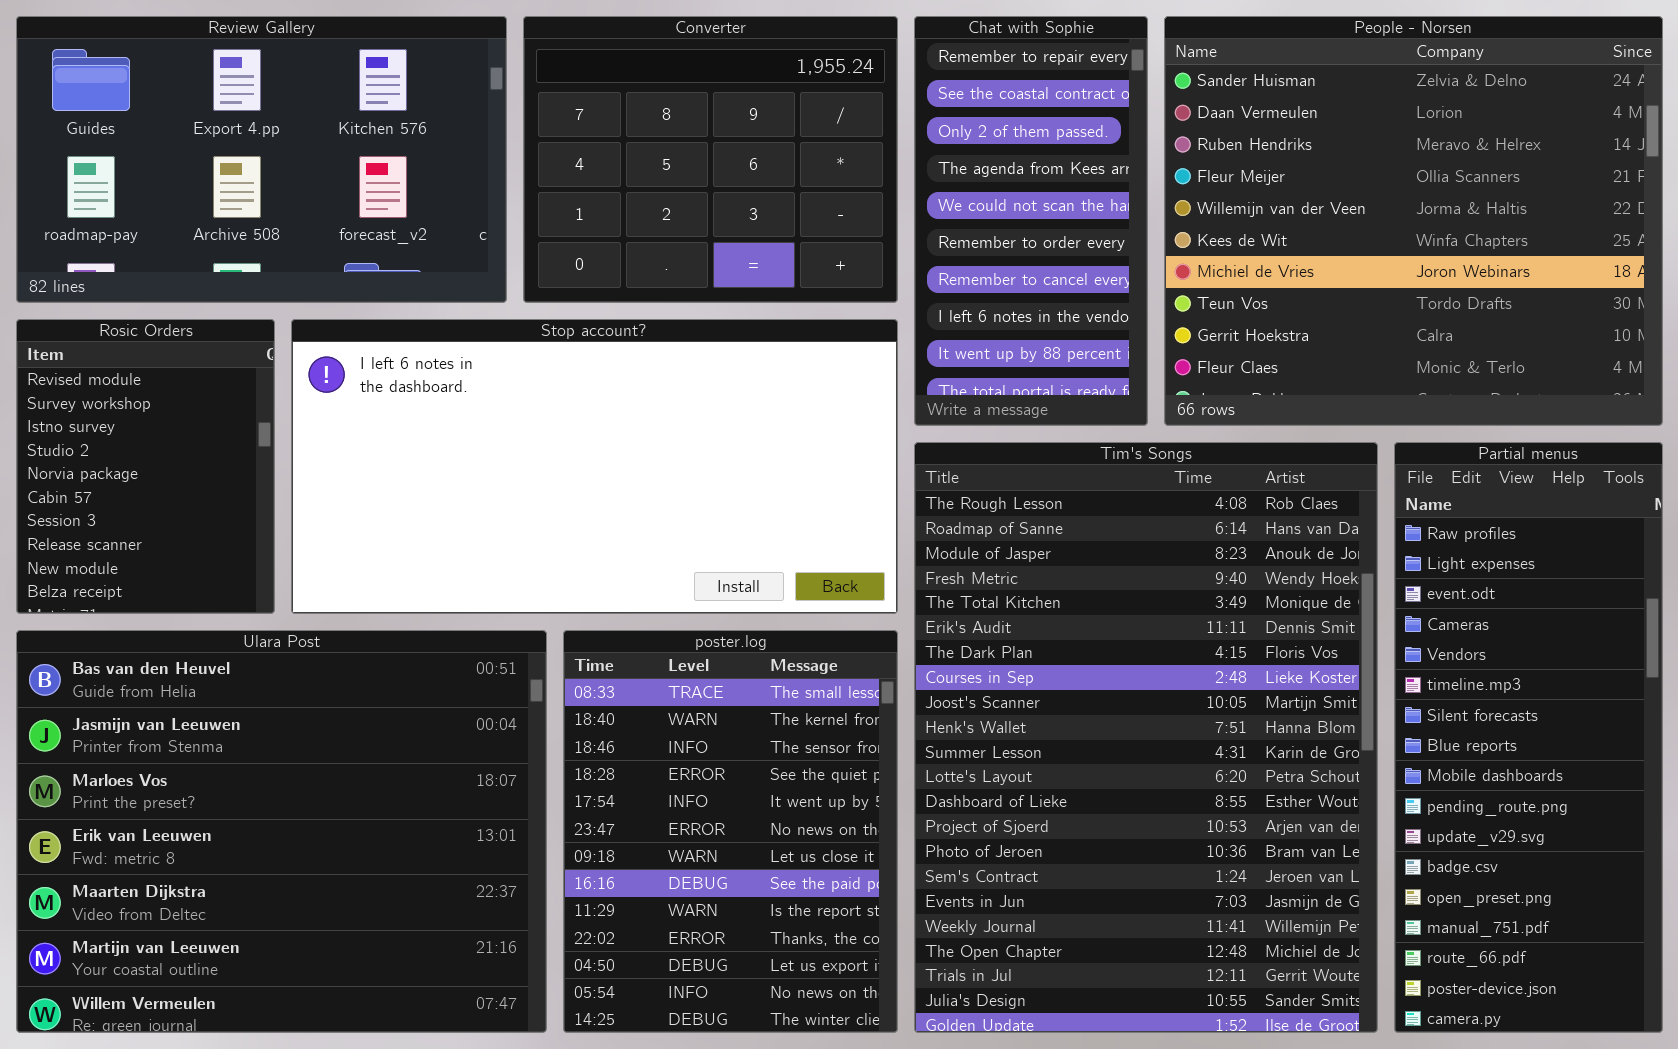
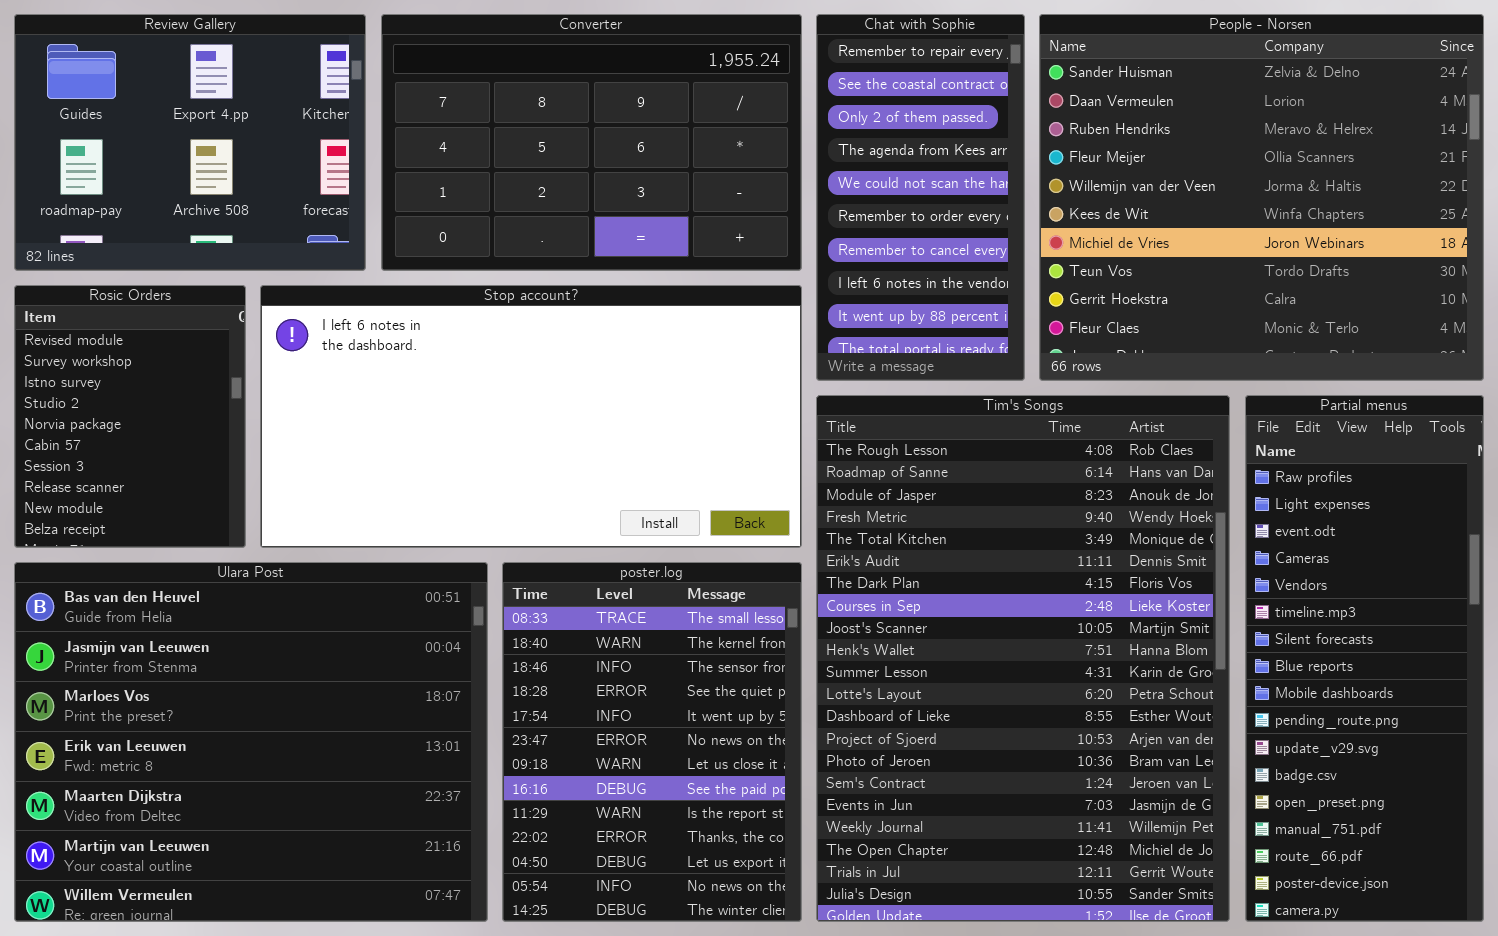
Review Gallery: [16,16,507,303] -> [14,14,366,271], resized
Converter: [523,16,898,303] -> [381,14,802,271], resized

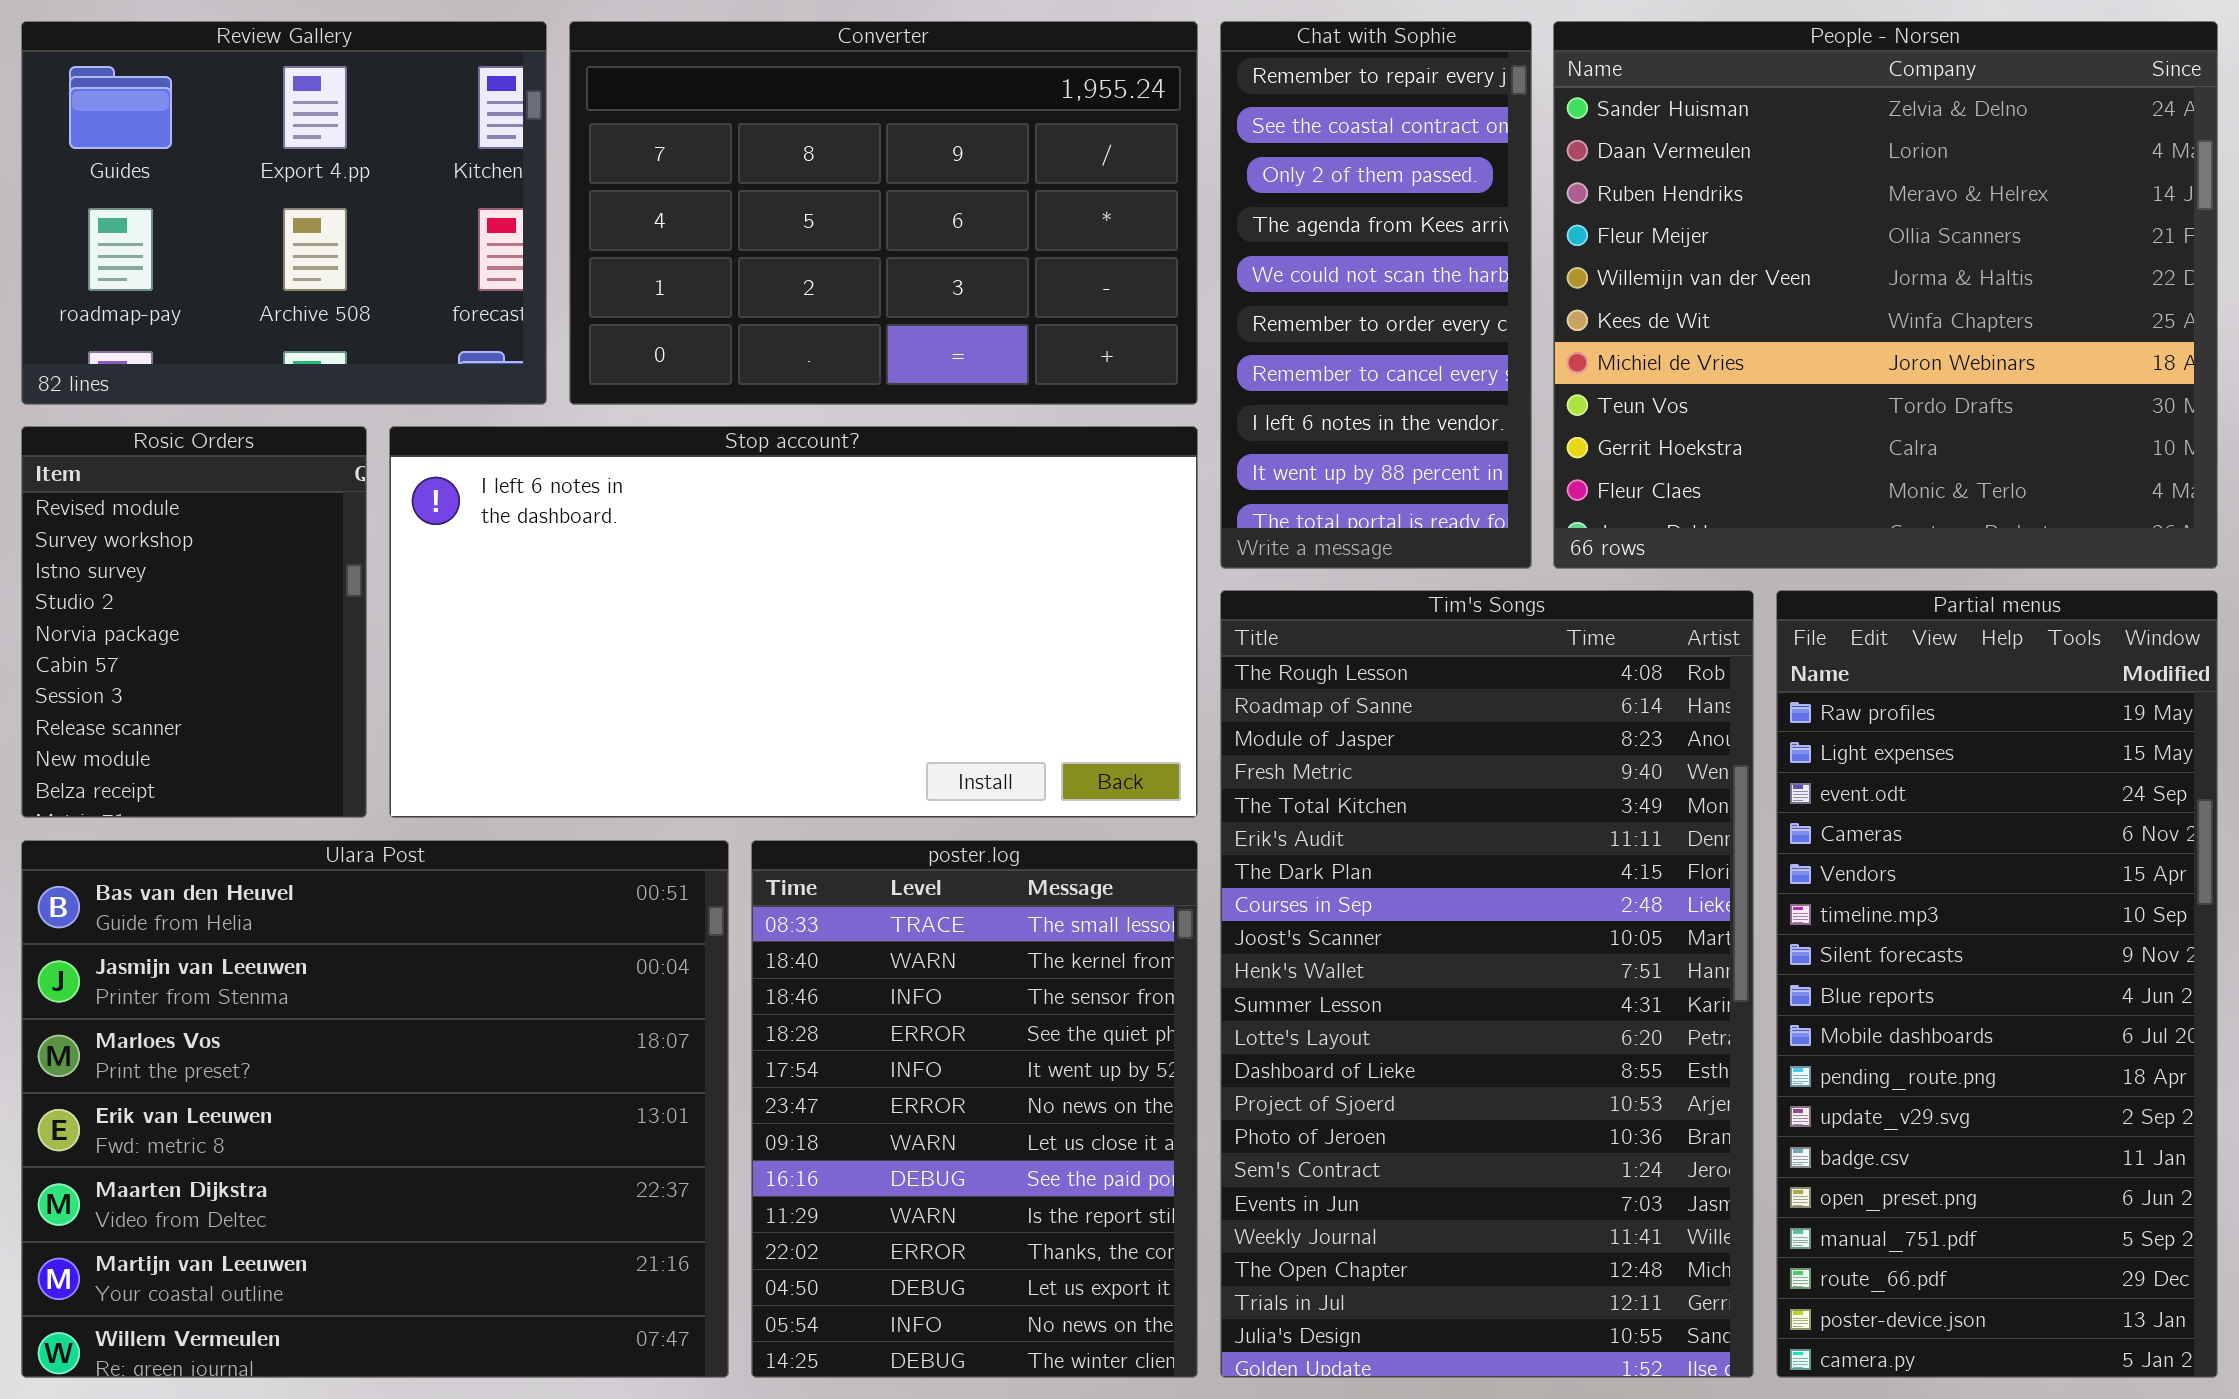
Tim's Songs: [816,395,1230,922] -> [1220,590,1754,1378], resized
Partial menus: [1245,395,1484,922] -> [1776,590,2218,1378], resized

